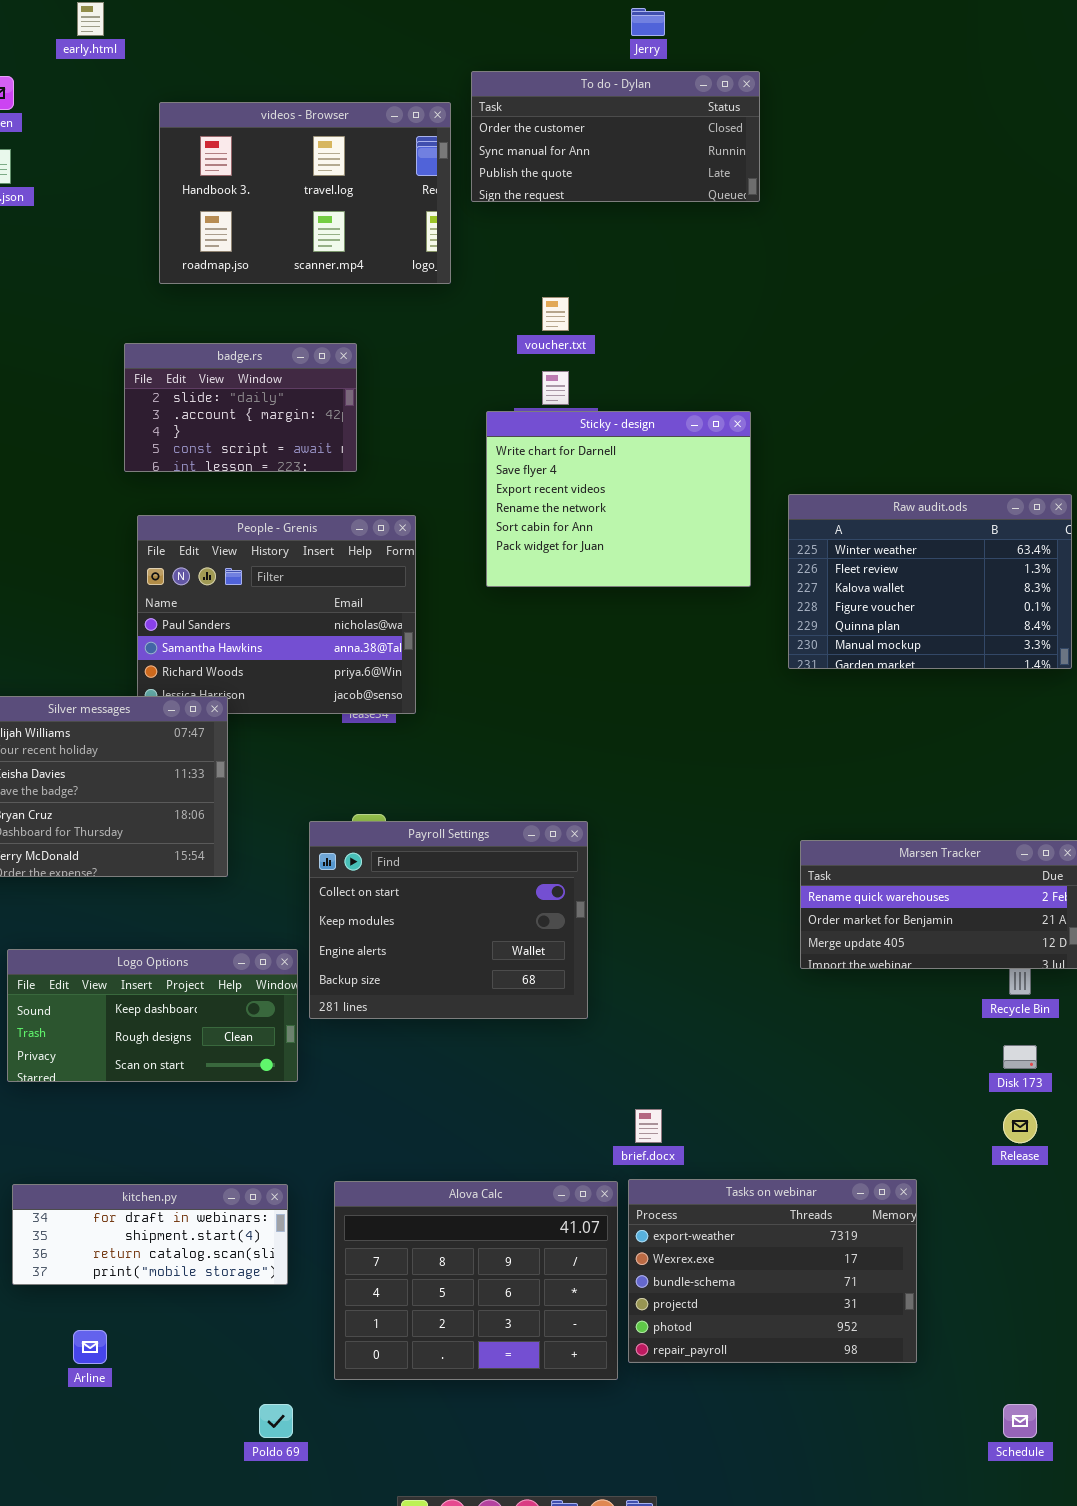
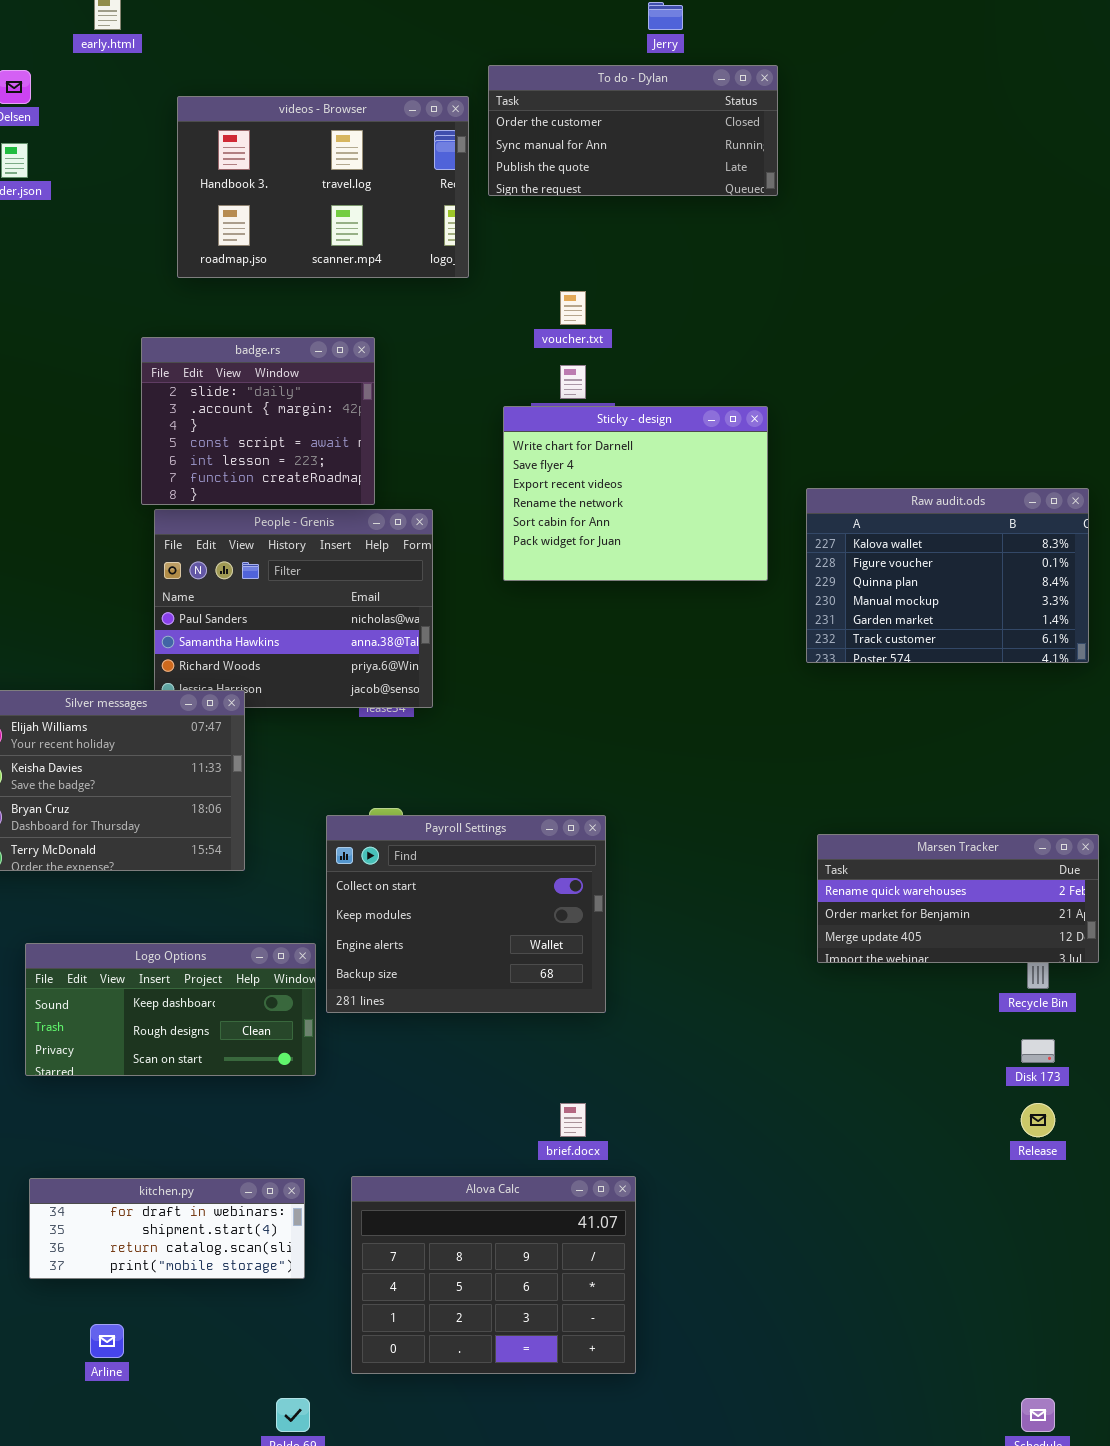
badge.rs: [124,343,357,472] -> [141,337,375,505], resized
Raw audit.ods: [788,494,1072,669] -> [806,488,1089,663], scrolled down 2 rows
brief.docx: [635,1109,662,1143] -> [560,1103,586,1137], moved
Tasks on webinar: [628,1179,917,1363] -> none, closed

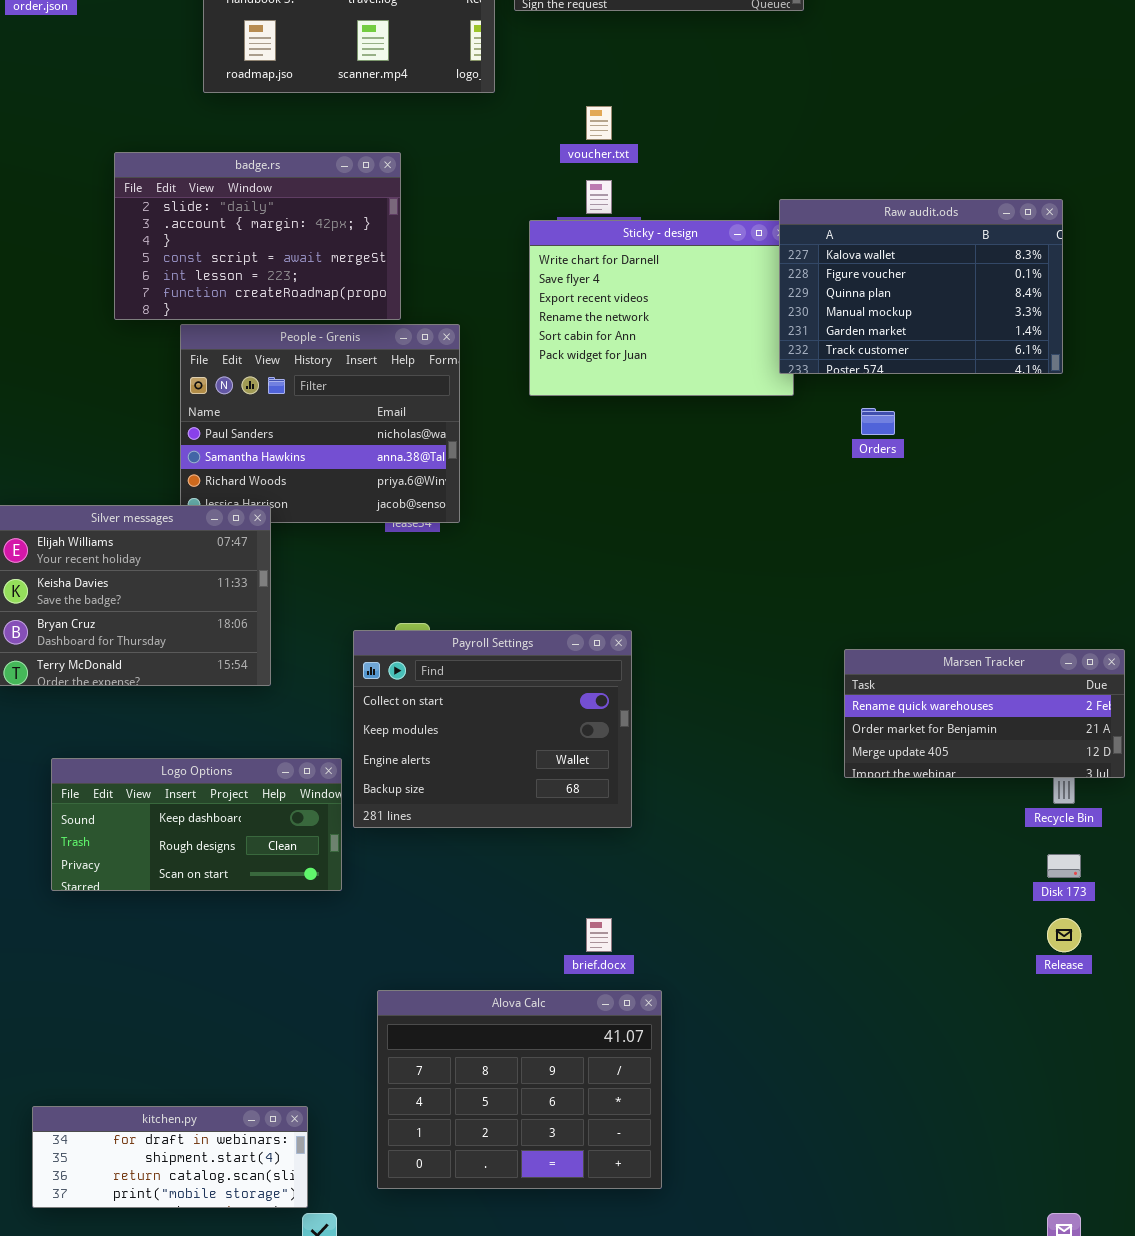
badge.rs: [141,337,375,505] -> [114,152,401,320], resized
Raw audit.ods: [806,488,1089,663] -> [779,199,1063,374], moved
kitchen.py: [29,1178,305,1279] -> [32,1106,308,1208], moved

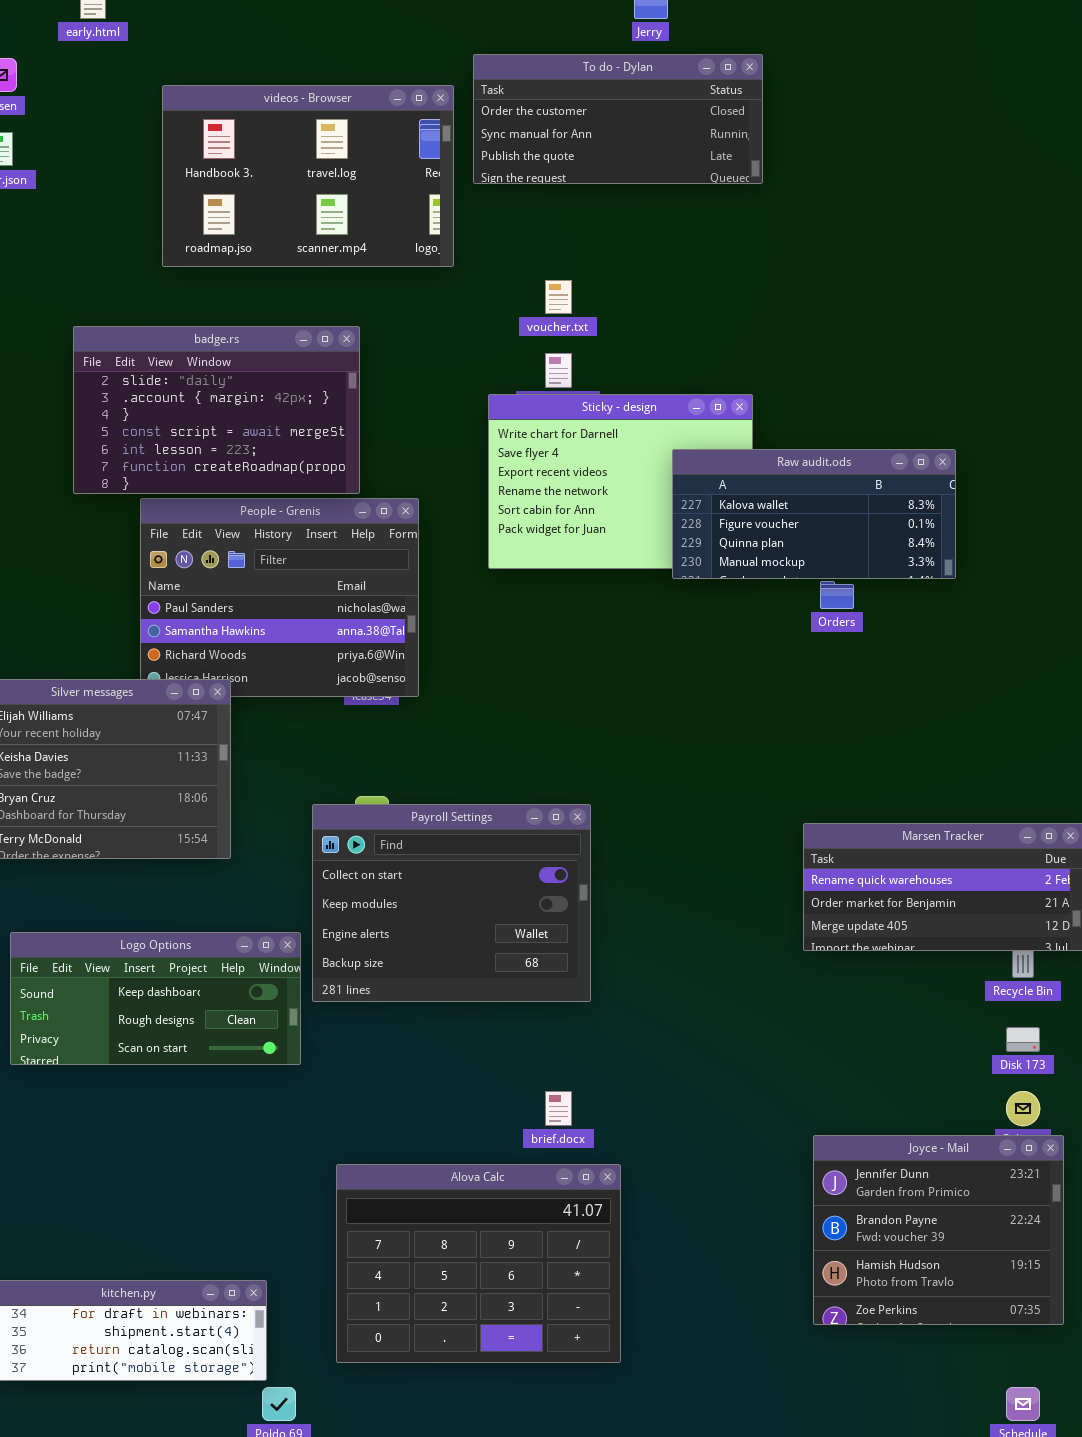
Raw audit.ods: [779,199,1063,374] -> [672,449,956,579], moved, resized
Joyce - Mail: none -> [813,1135,1064,1325], opened

